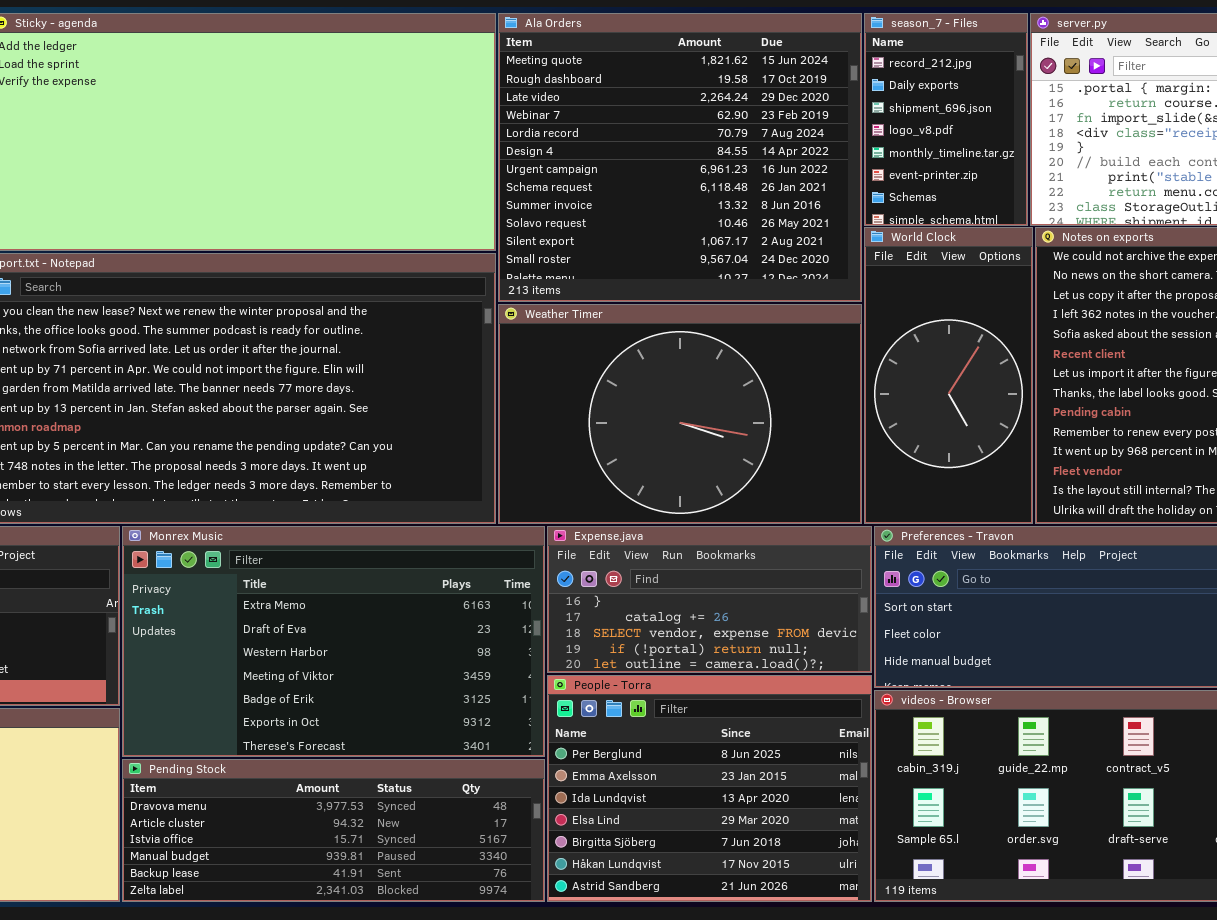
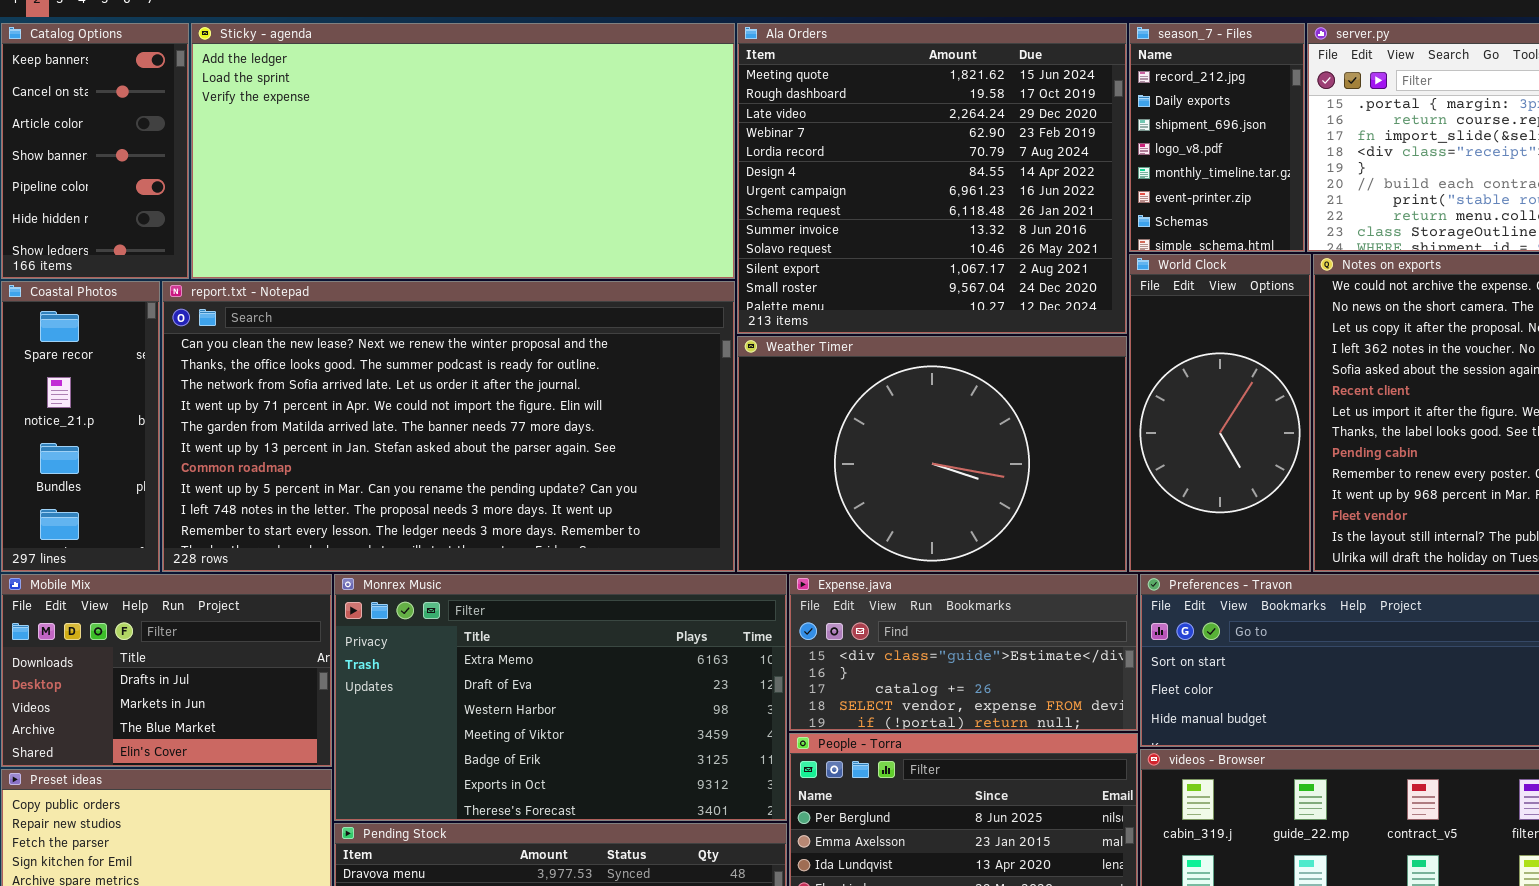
Expense.java: [547,526,872,673] -> [789,574,1138,731], scrolled up 1 row

